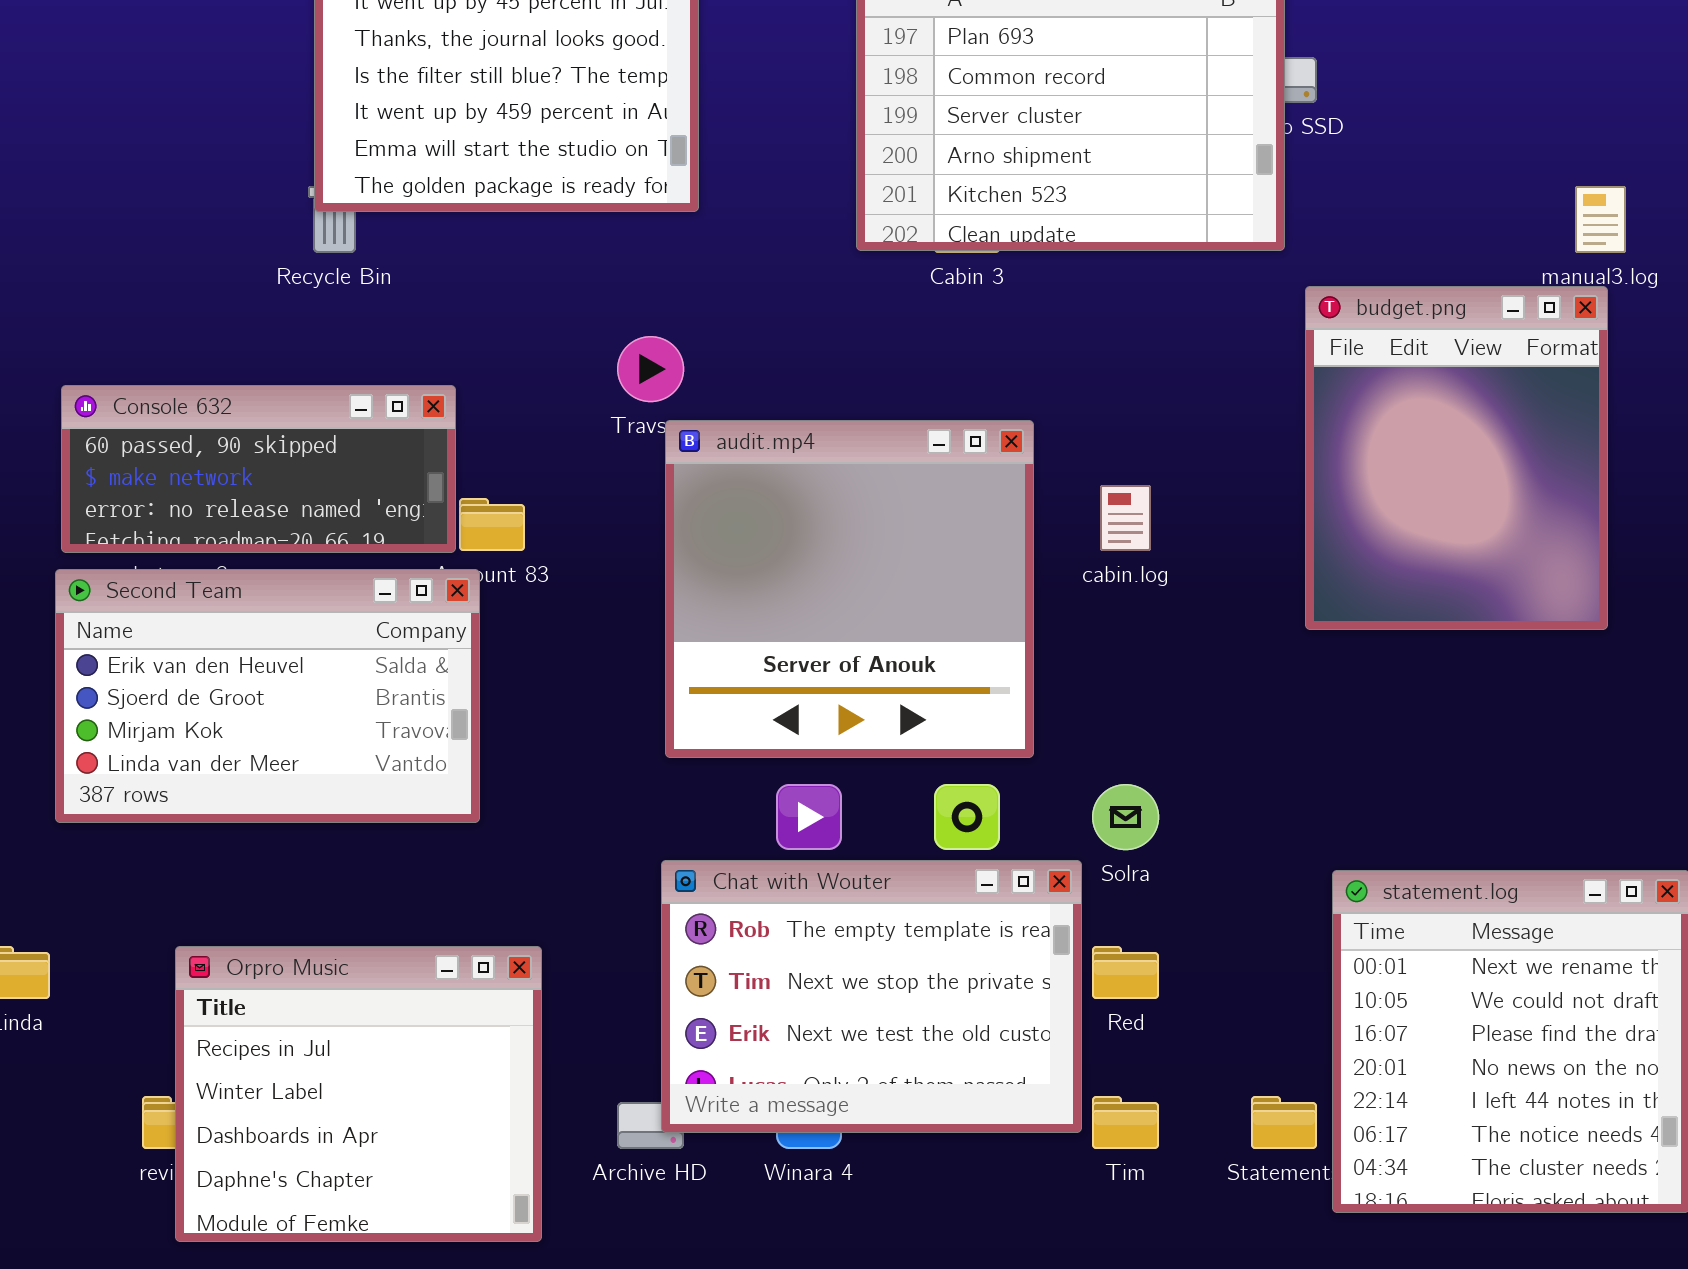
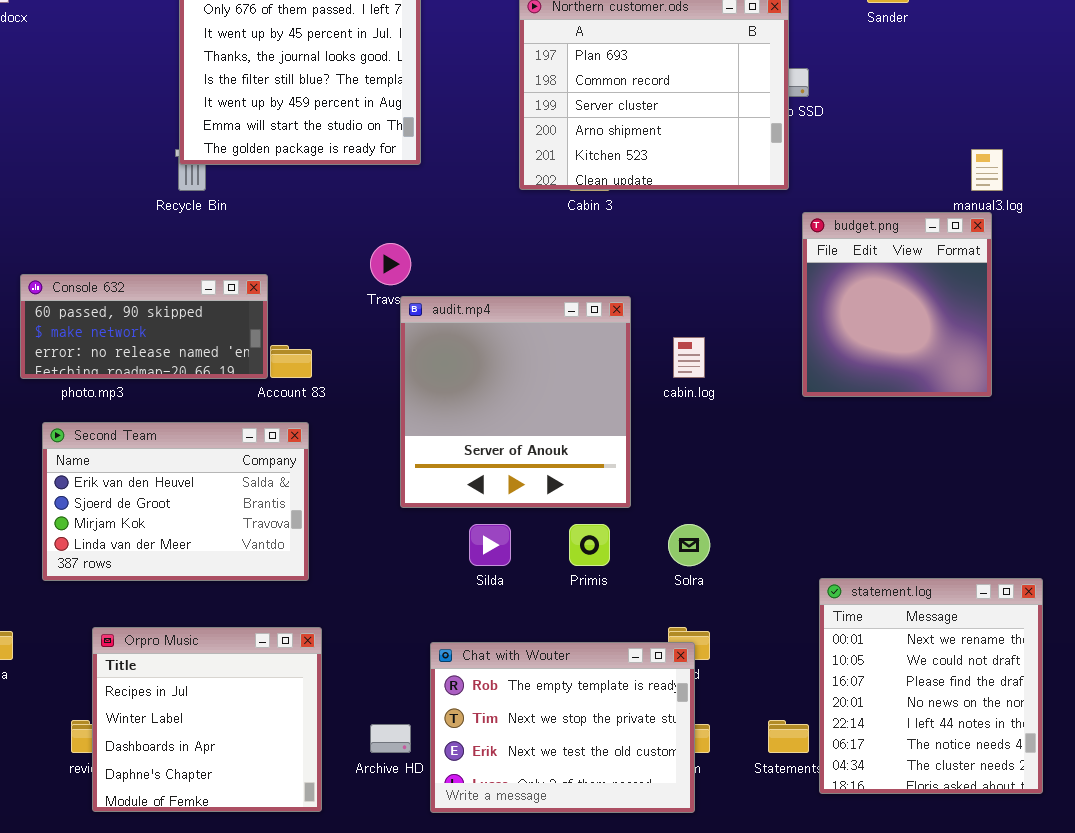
budget.png: [1305,286,1608,630] -> [802,212,992,397], resized
Second Team: [55,569,480,823] -> [42,422,309,581], moved
Chat with Wouter: [661,860,1082,1133] -> [430,642,695,813], moved

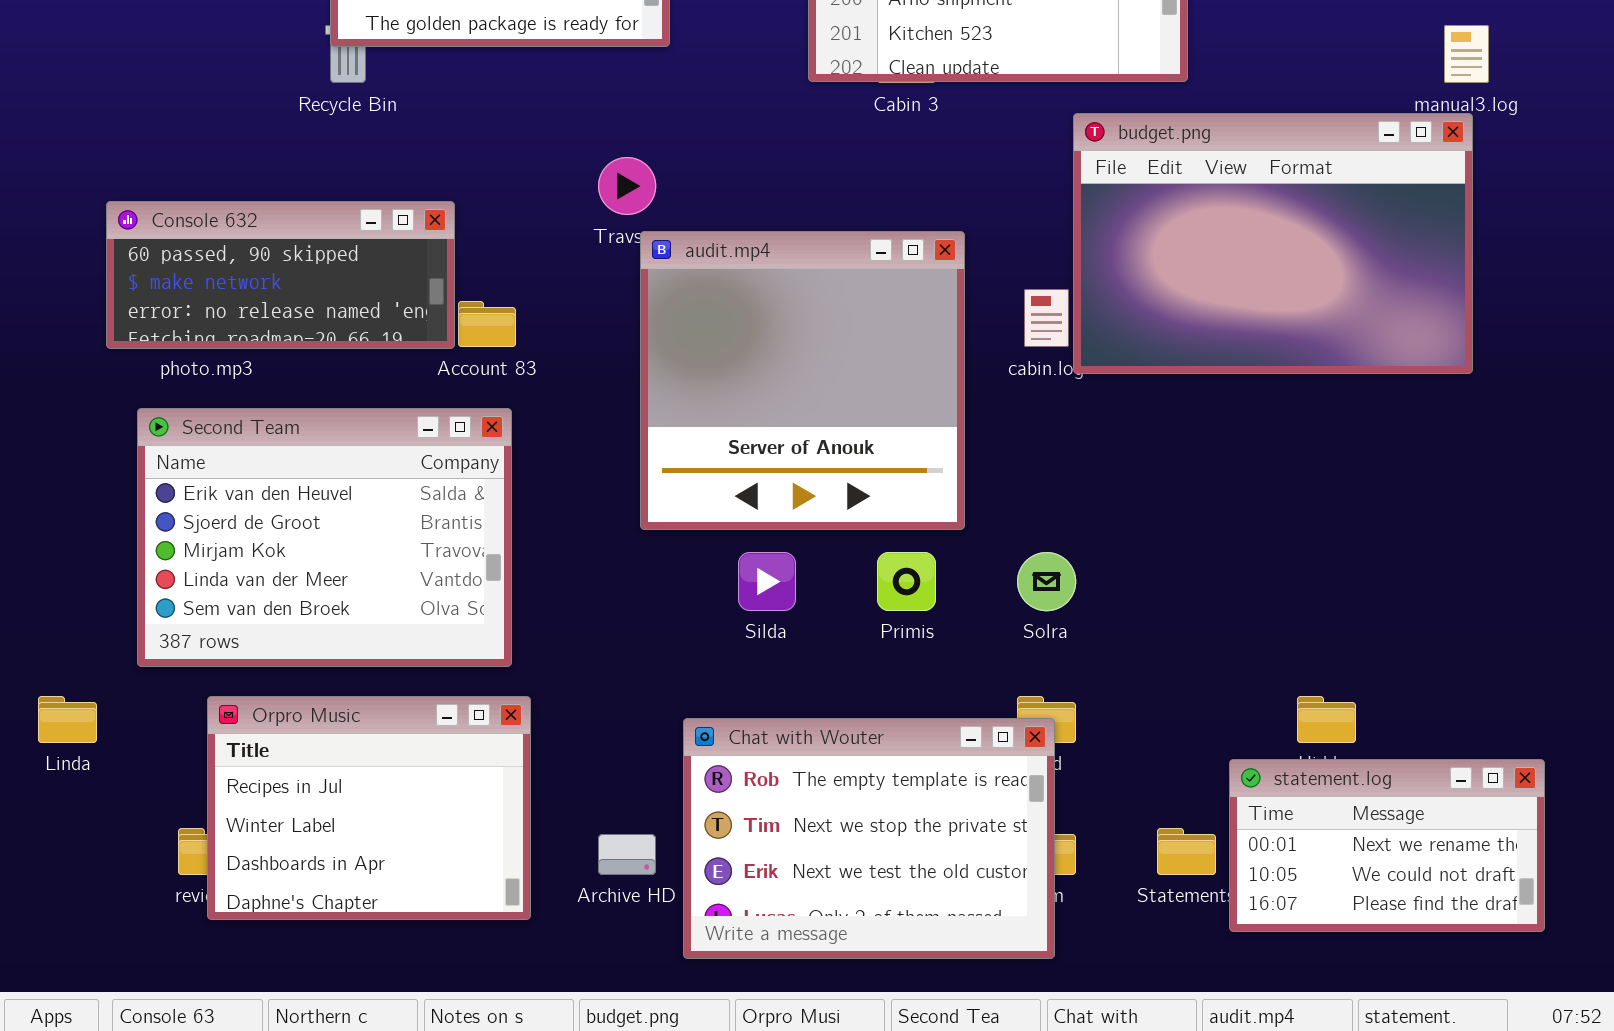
budget.png: [802,212,992,397] -> [1073,113,1473,374], resized
Second Team: [42,422,309,581] -> [137,408,512,667], resized
statement.log: [819,578,1043,794] -> [1229,759,1545,932], resized
Orpro Music: [92,627,322,812] -> [207,696,531,920], resized

